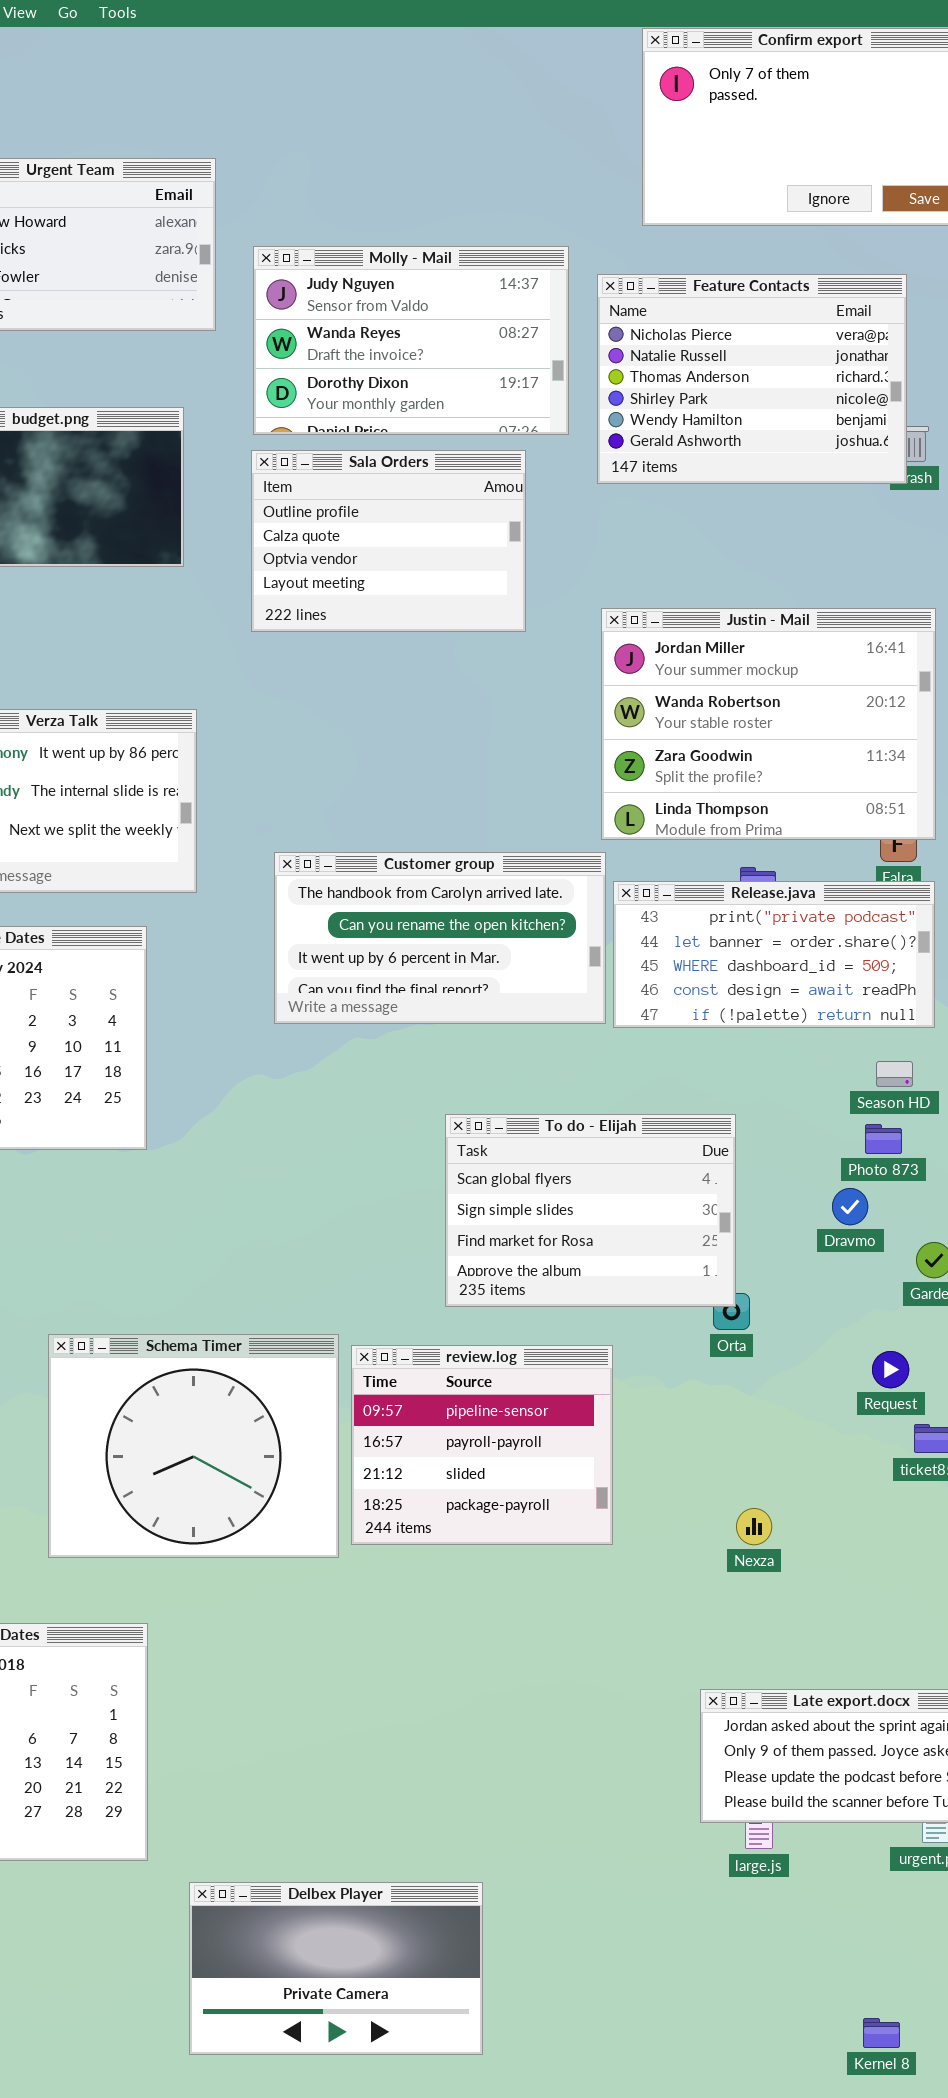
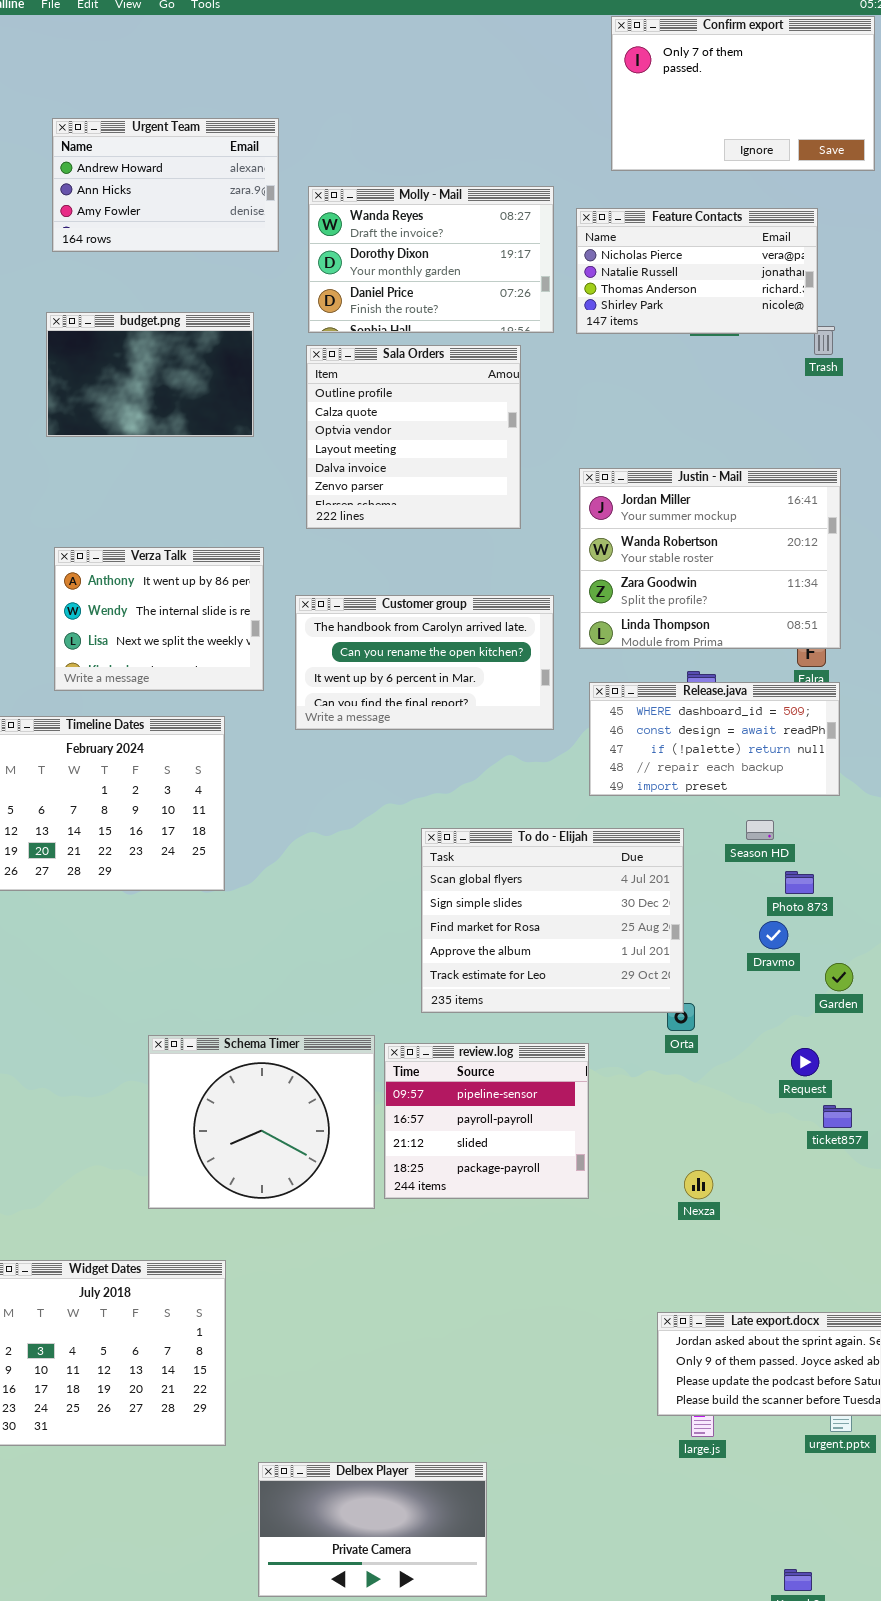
Molly - Mail: [253,246,569,435] -> [308,186,554,333], scrolled down 1 row
Feature Contacts: [597,274,907,484] -> [576,208,818,334], resized
Sala Orders: [251,450,526,632] -> [306,345,521,529], resized
Customer group: [274,852,606,1024] -> [295,595,554,730], moved
Release.java: [613,881,935,1028] -> [589,682,840,796], scrolled down 2 rows
Season HD: [876,1061,913,1087] -> [746,820,774,840], moved
To do - Elijah: [445,1114,736,1307] -> [421,828,684,1013], resized

